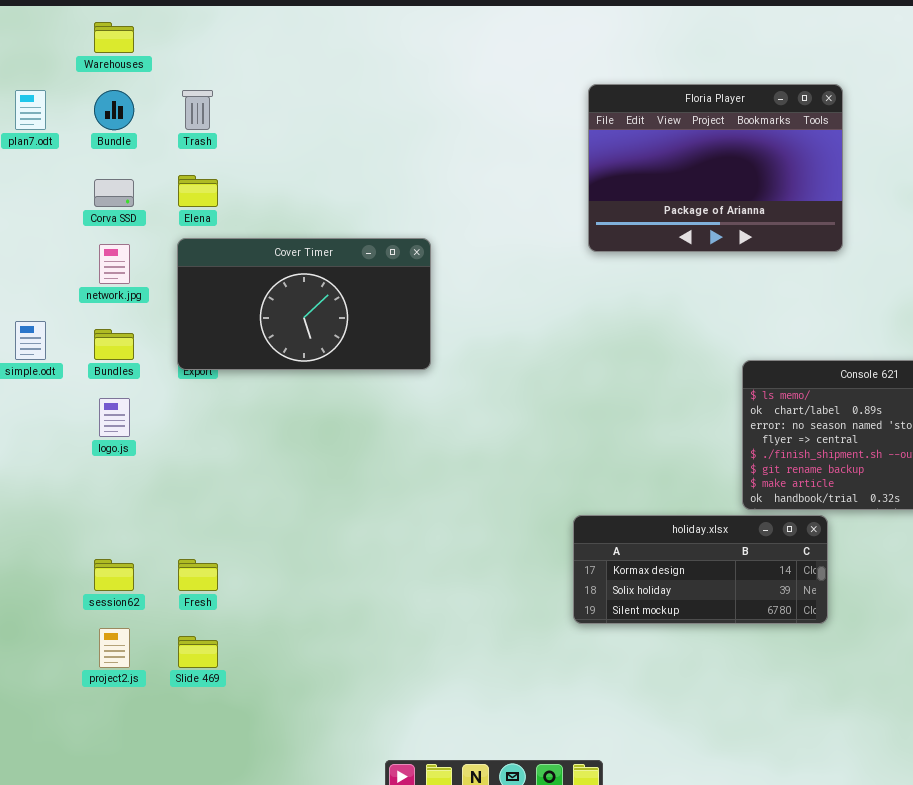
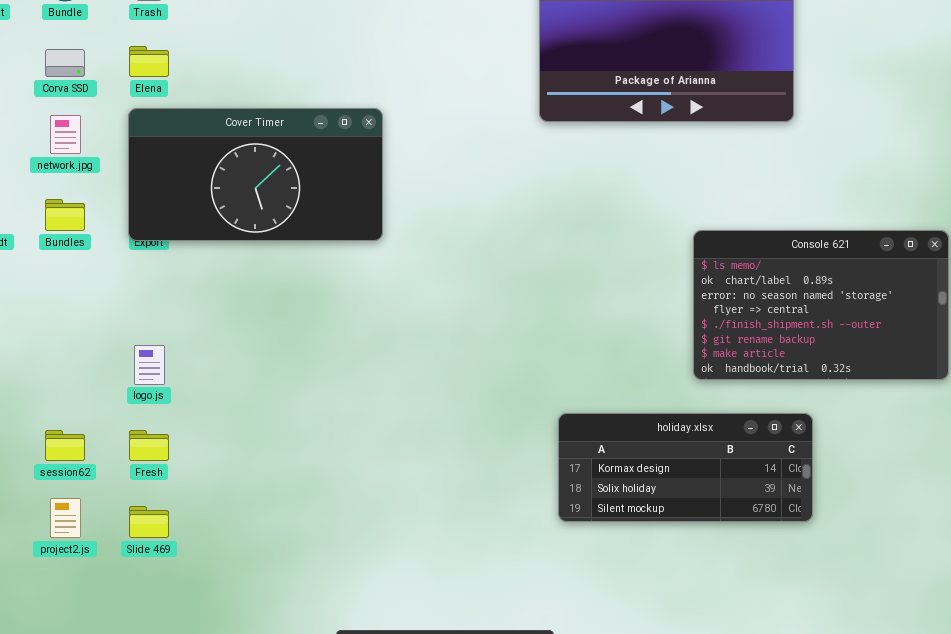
logo.js: [99,398,130,437] -> [134,345,165,385], moved
holiday.xlsx: [573,515,828,624] -> [558,413,813,522], moved

